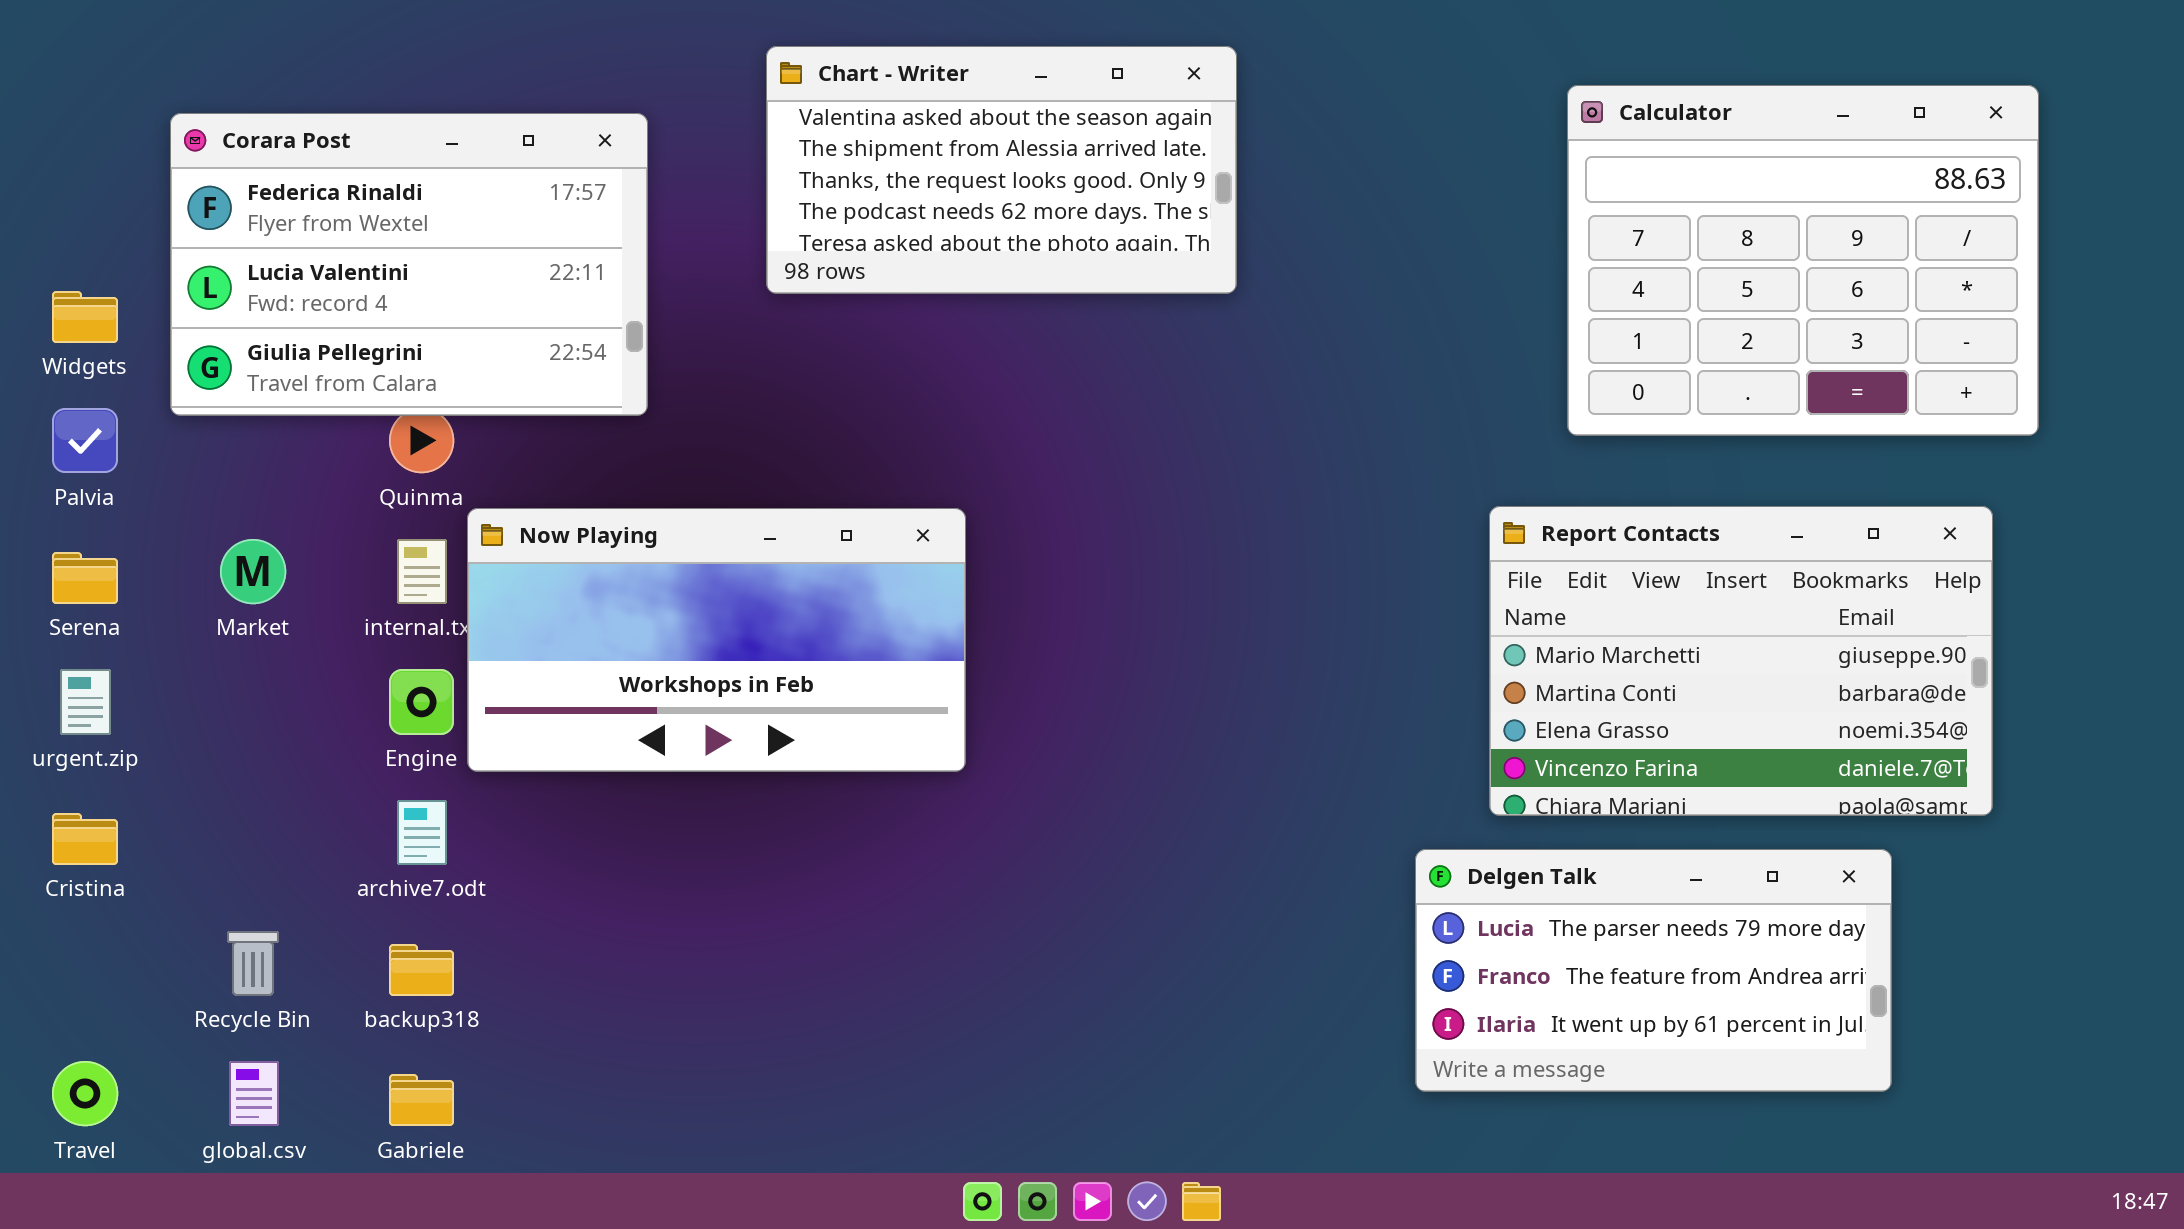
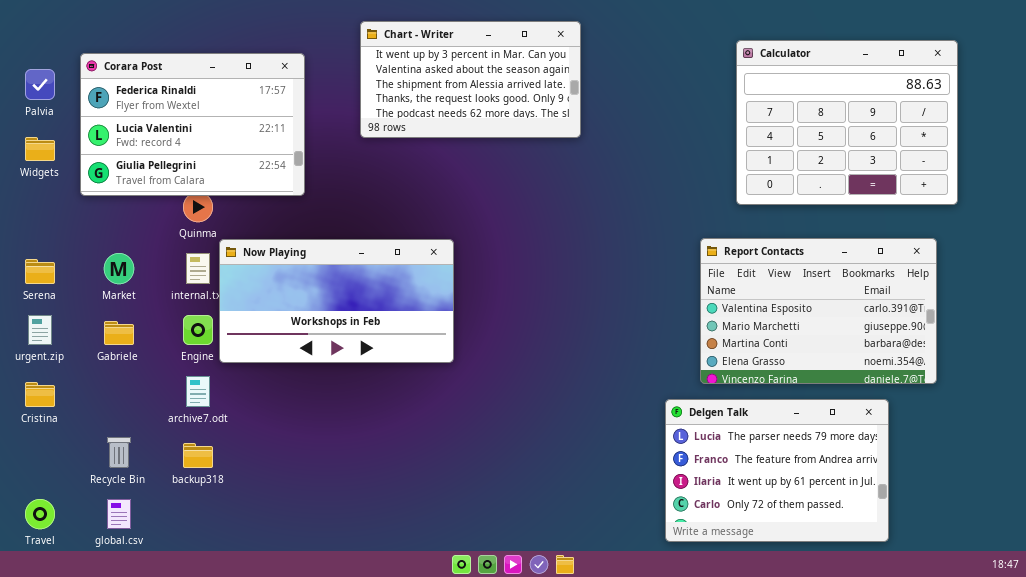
Chart - Writer: [766,46,1237,294] -> [360,21,581,138], scrolled up 1 row
Palvia: [52,408,118,473] -> [25,69,55,100], moved
Report Contacts: [1489,506,1993,816] -> [700,238,937,384], scrolled up 1 row
Delgen Talk: [1415,849,1892,1092] -> [665,399,889,542], resized
Gabriele: [389,1074,454,1126] -> [104,321,134,345], moved

